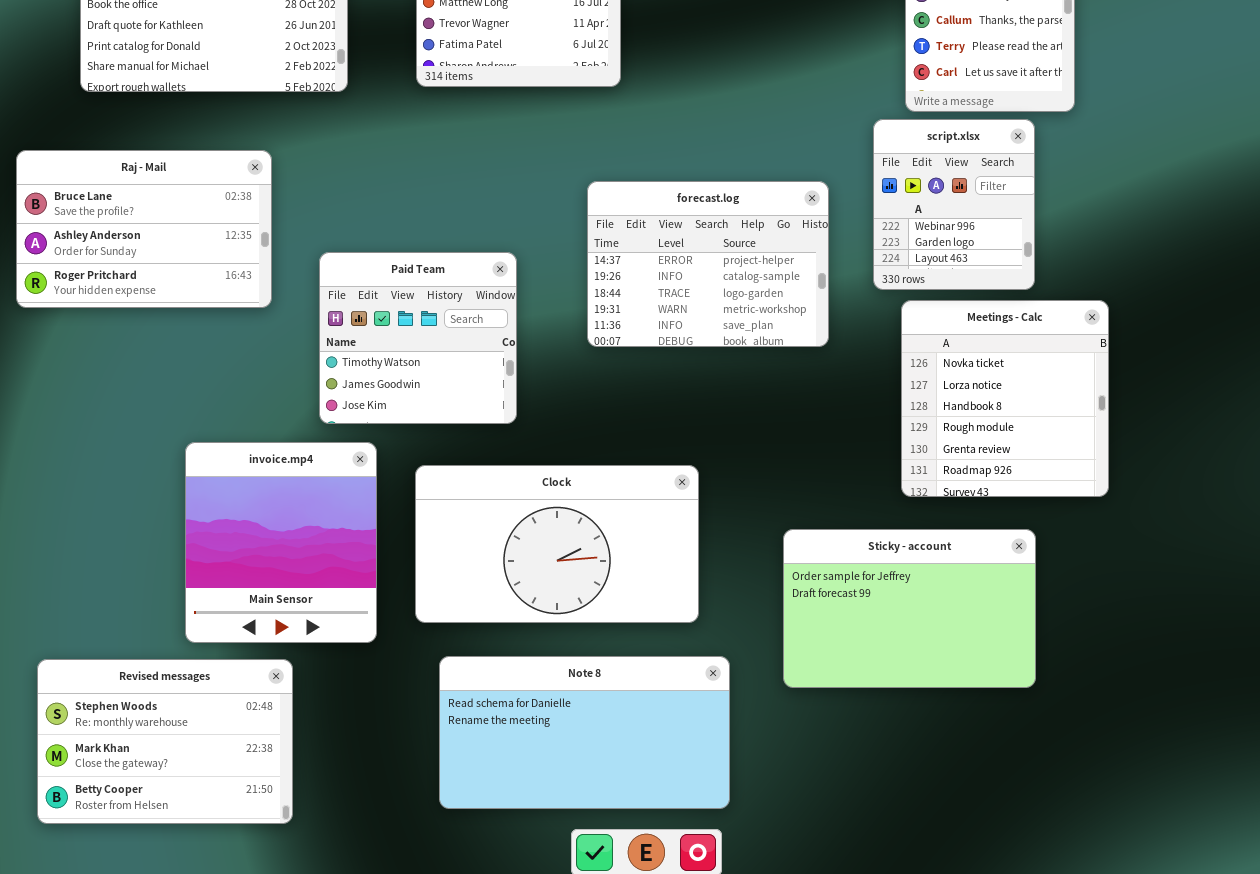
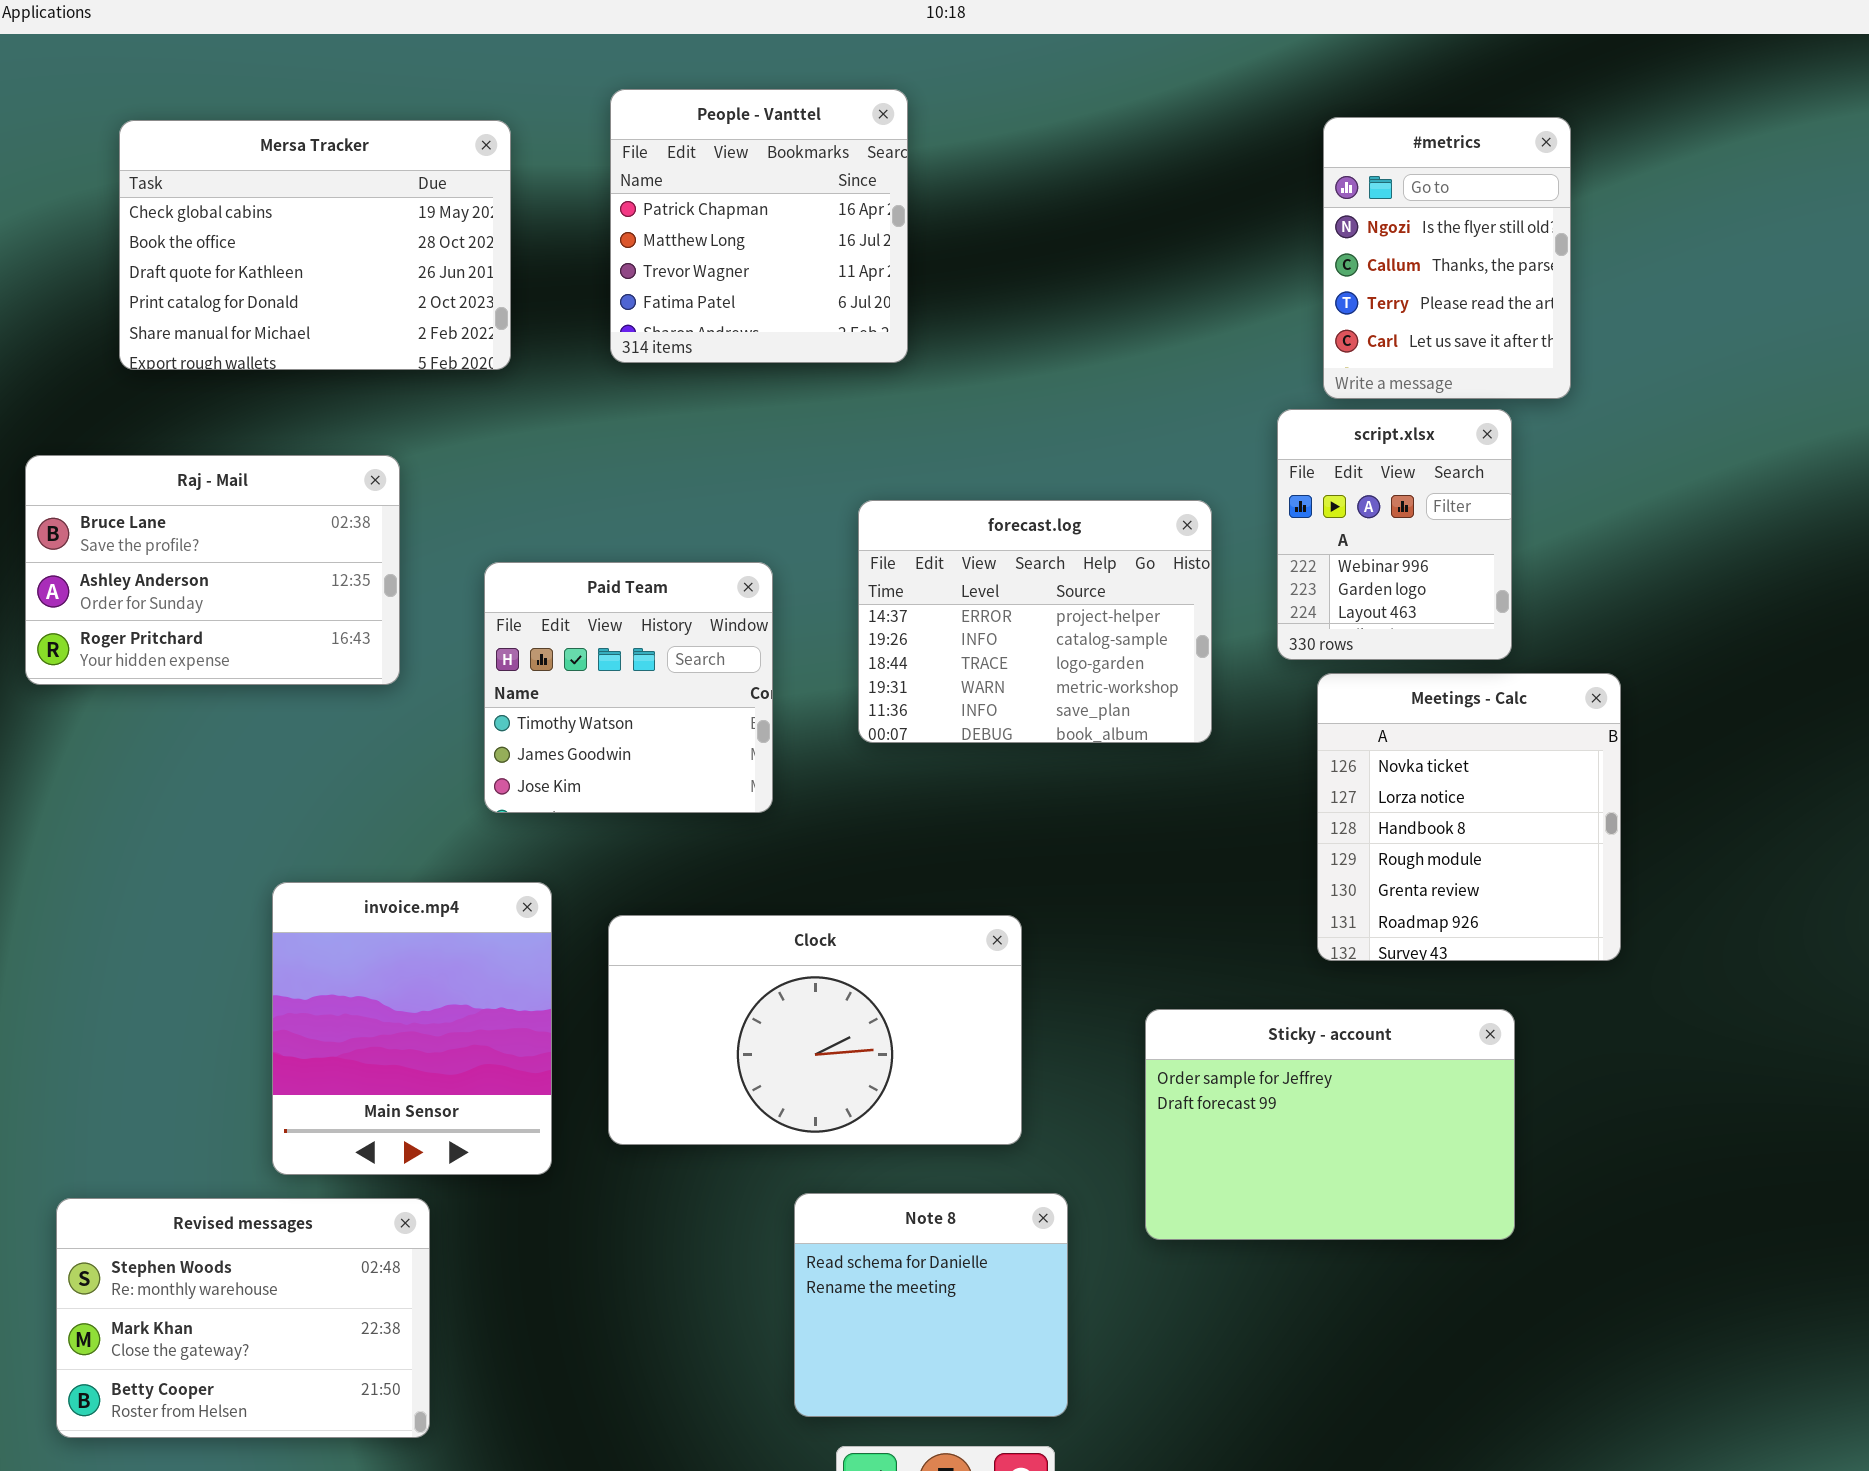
Paid Team: [319,252,517,424] -> [484,562,773,813], moved
Note 8: [439,656,730,809] -> [794,1193,1068,1417], resized

